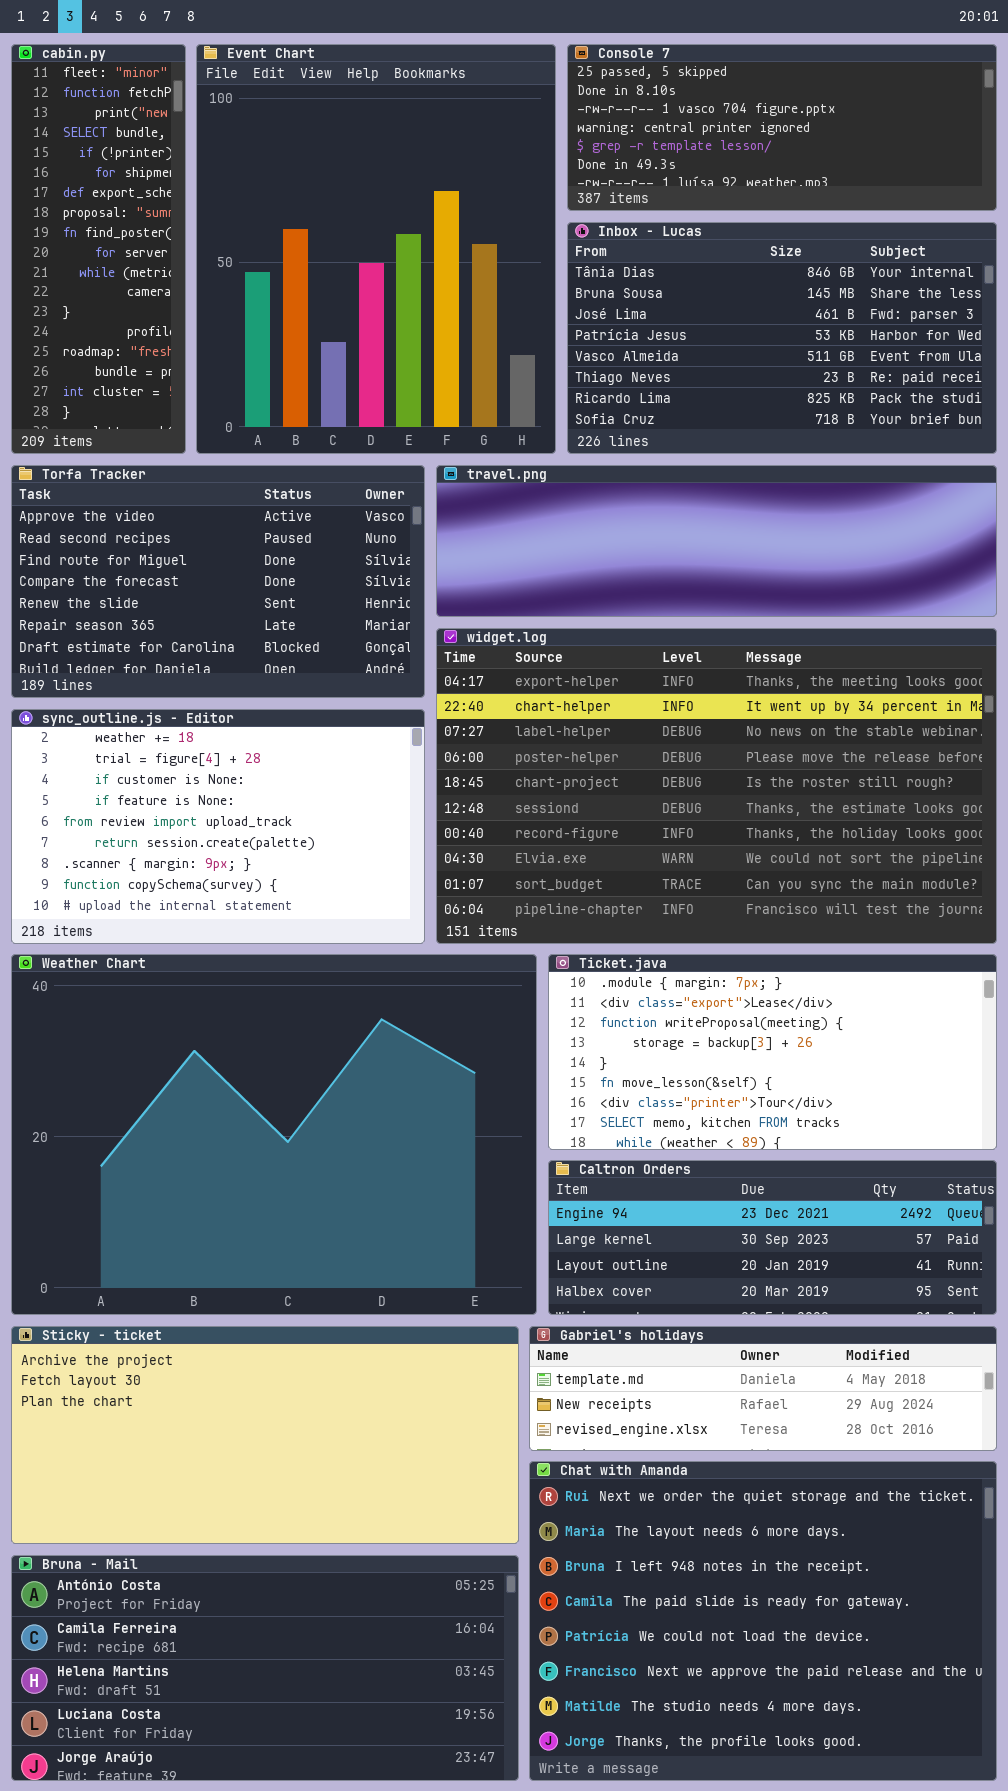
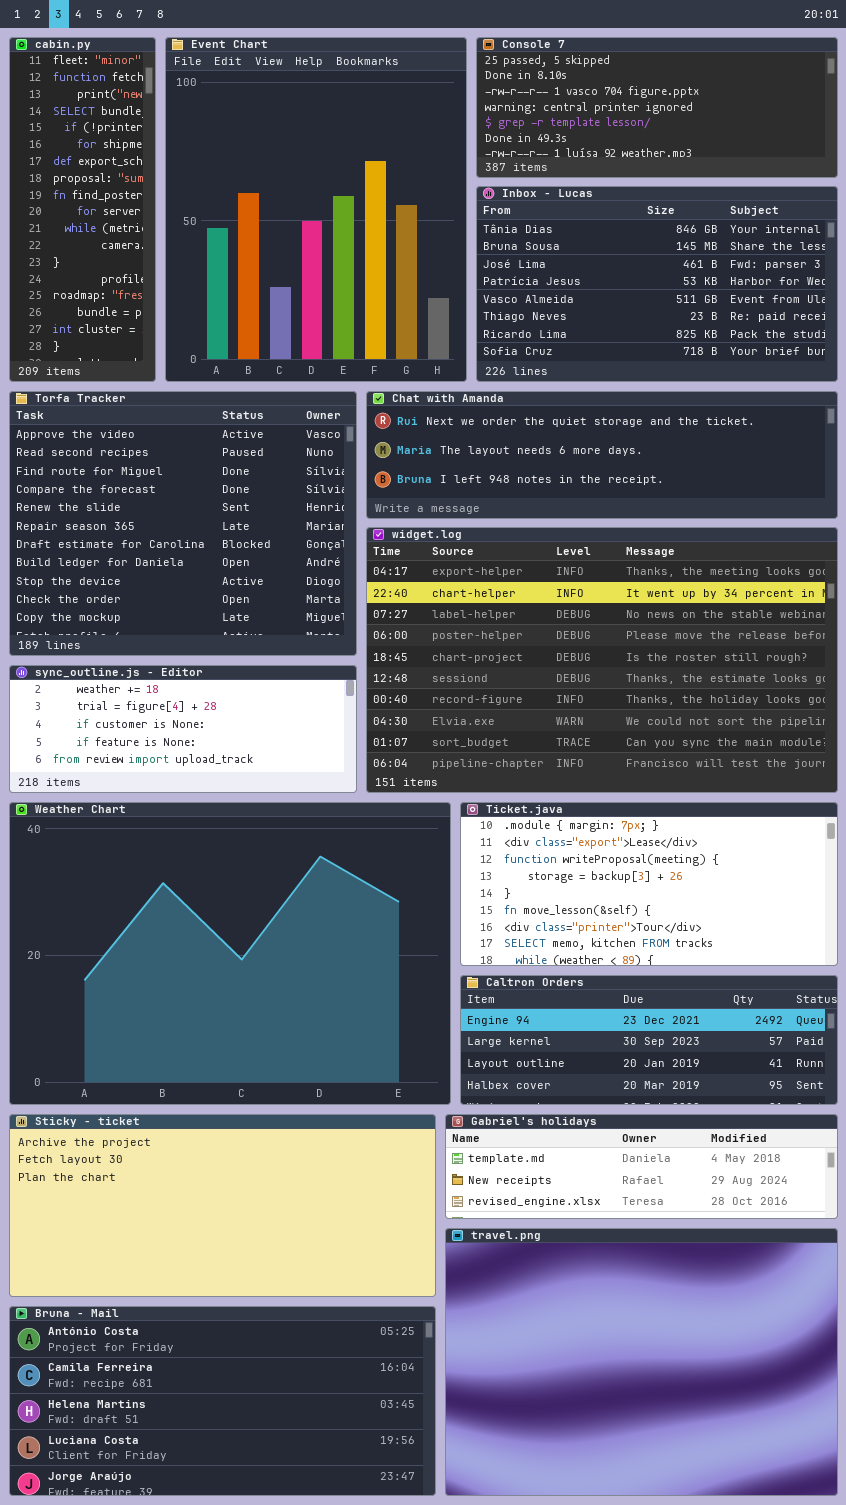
Torfa Tracker: [11,465,425,698] -> [9,391,357,656], resized
travel.png: [436,465,997,617] -> [445,1228,838,1496], moved, resized
sync_outline.js - Editor: [11,709,425,944] -> [9,665,357,793], resized
Chat with Amanda: [529,1461,997,1781] -> [366,391,838,519], moved, resized

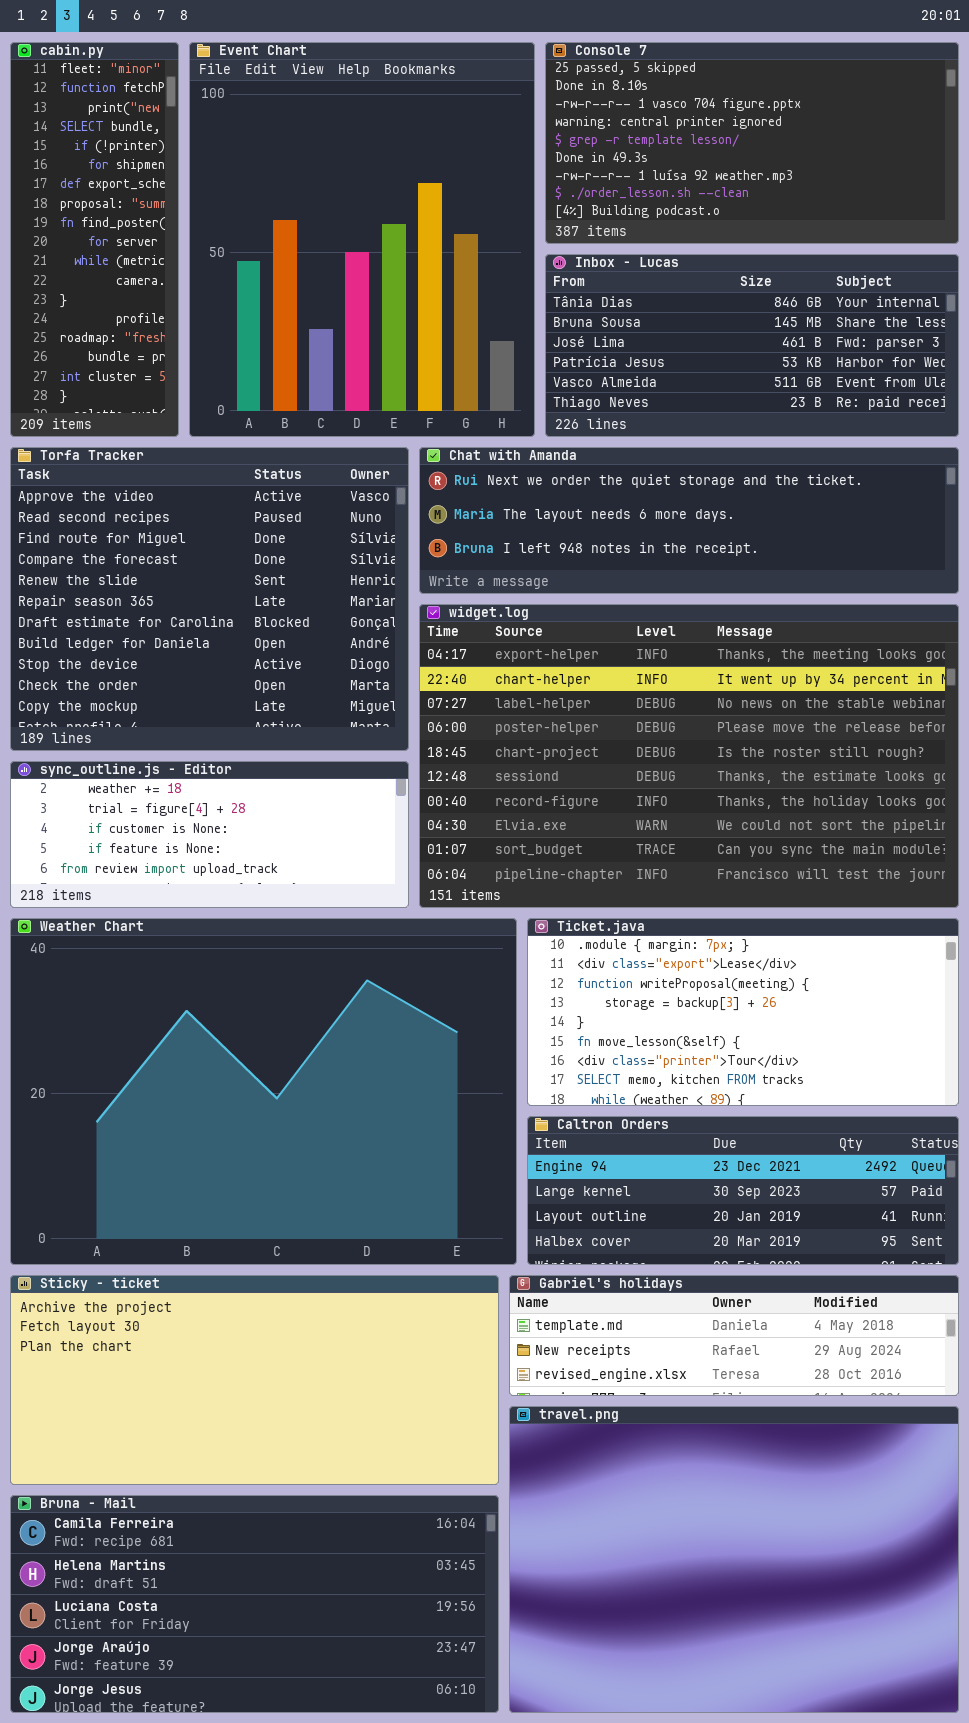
Console 7: [476,37,838,178] -> [545,42,959,244], resized
Inbox - Lucas: [476,186,838,382] -> [545,254,959,437], resized
Bruna - Mail: [9,1306,436,1496] -> [10,1495,499,1713], scrolled down 1 row

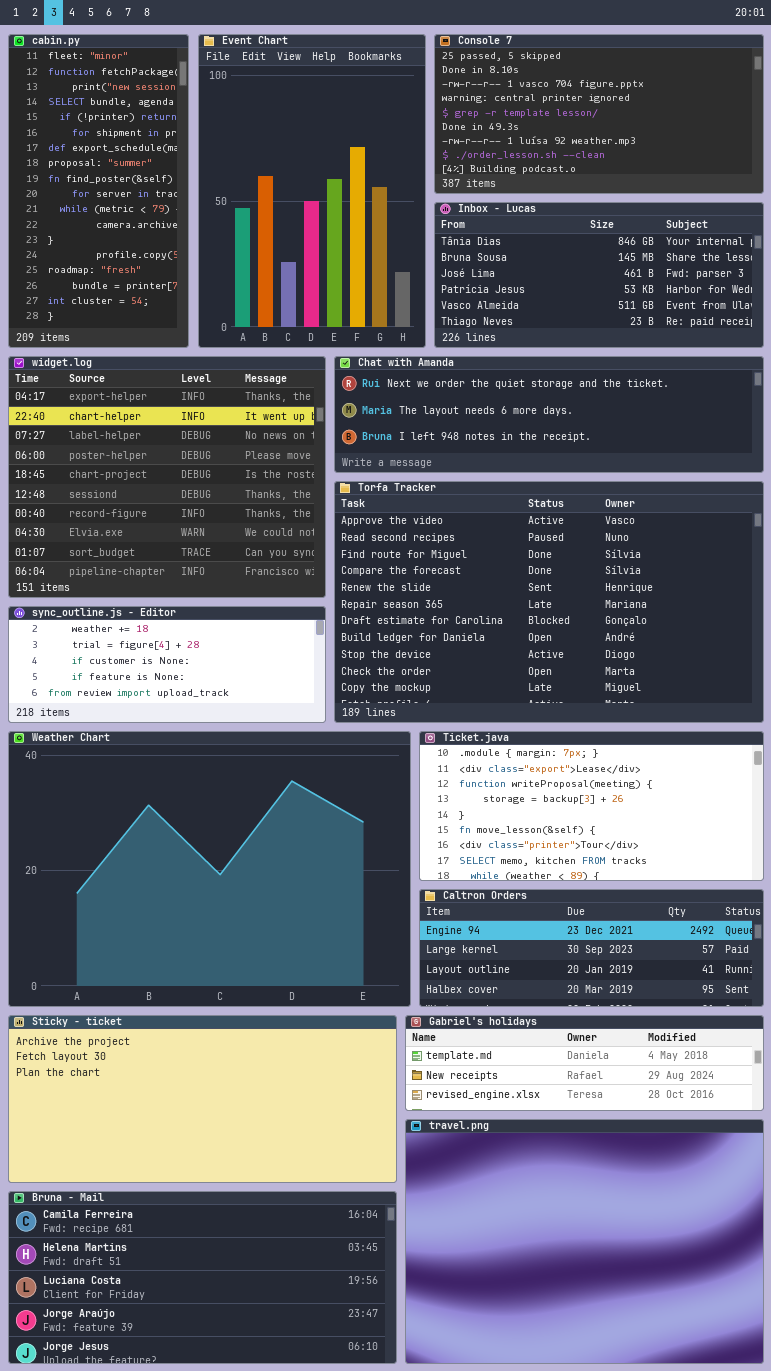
cabin.py: [10,42,179,437] -> [8,34,189,348], resized
Event Chart: [189,42,535,437] -> [198,34,426,348], resized
Torfa Tracker: [10,447,409,751] -> [334,481,764,723], moved, resized
widget.log: [419,604,959,908] -> [8,356,326,598], moved, resized

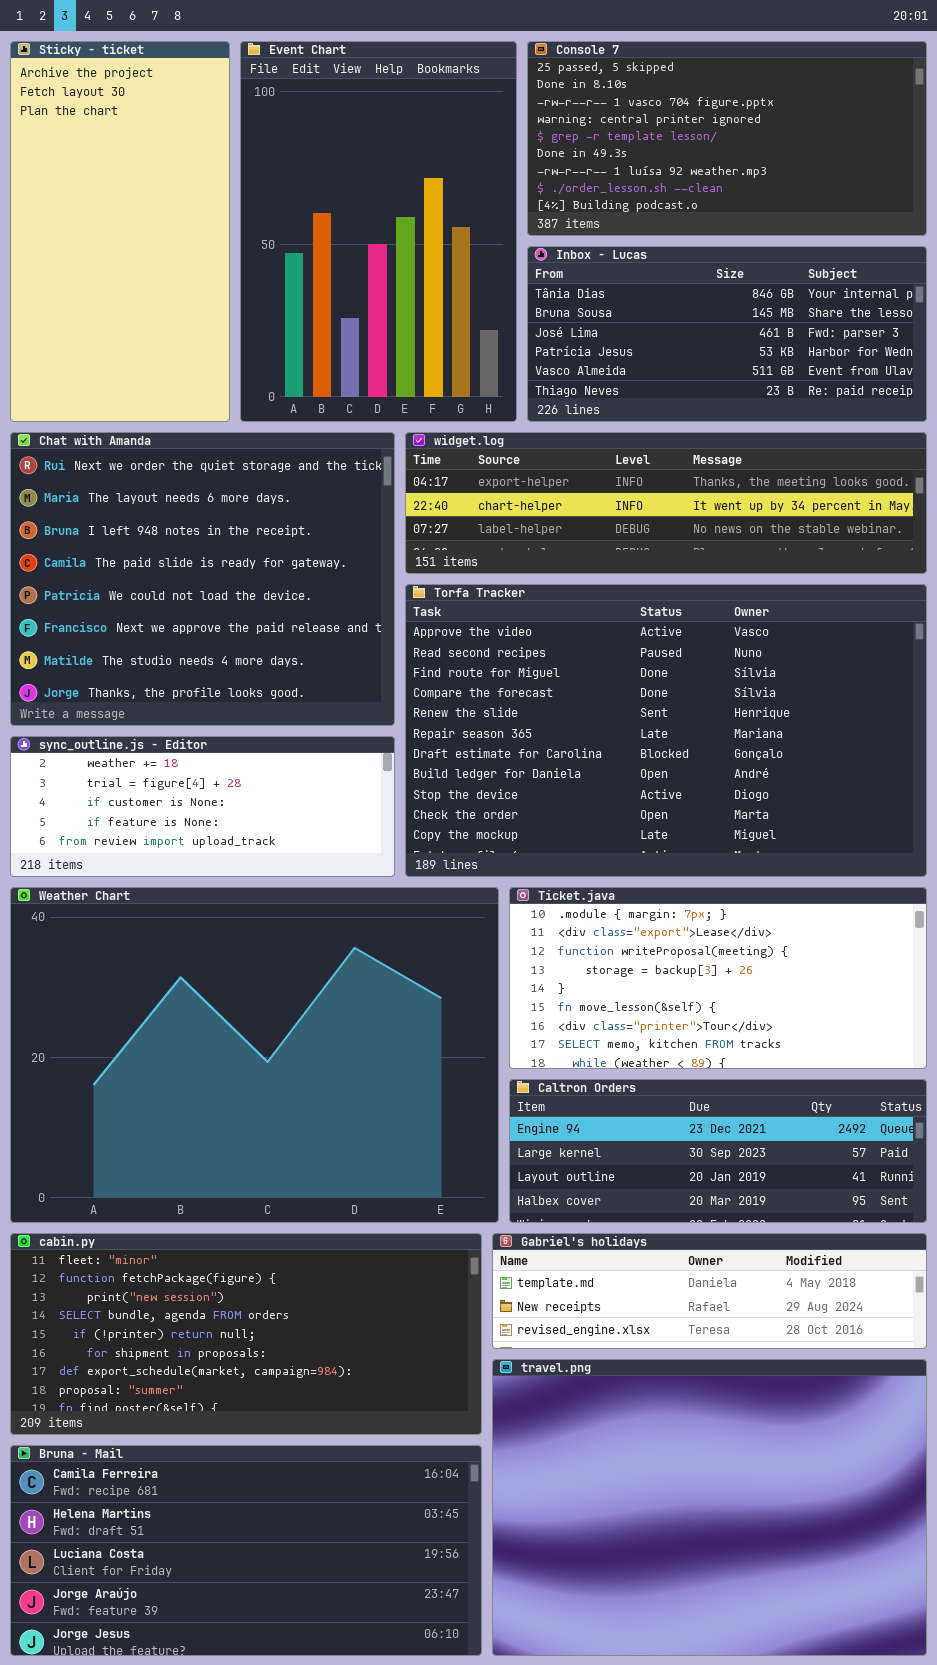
cabin.py: [8,34,189,348] -> [10,1233,482,1435], moved, resized
widget.log: [8,356,326,598] -> [405,432,927,574], moved, resized
Chat with Amanda: [334,356,764,473] -> [10,432,395,726], moved, resized
Sticky - ticket: [8,1015,397,1183] -> [10,41,230,422], moved, resized

